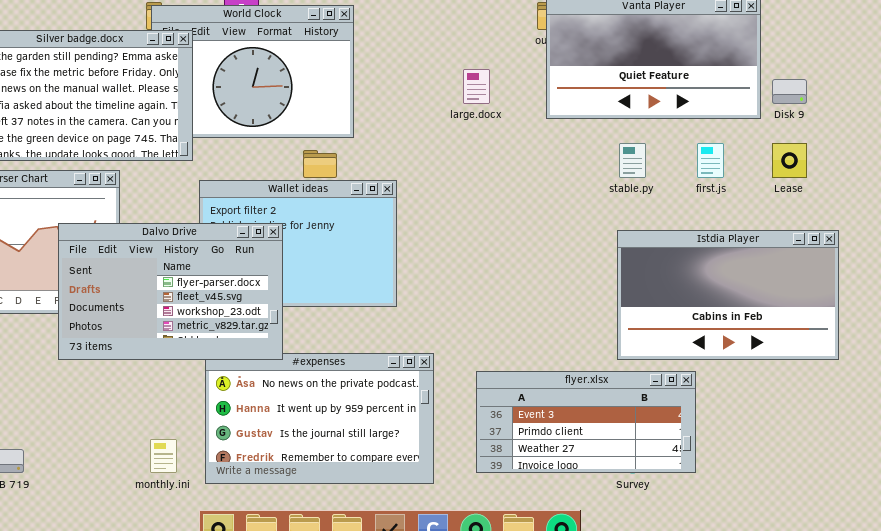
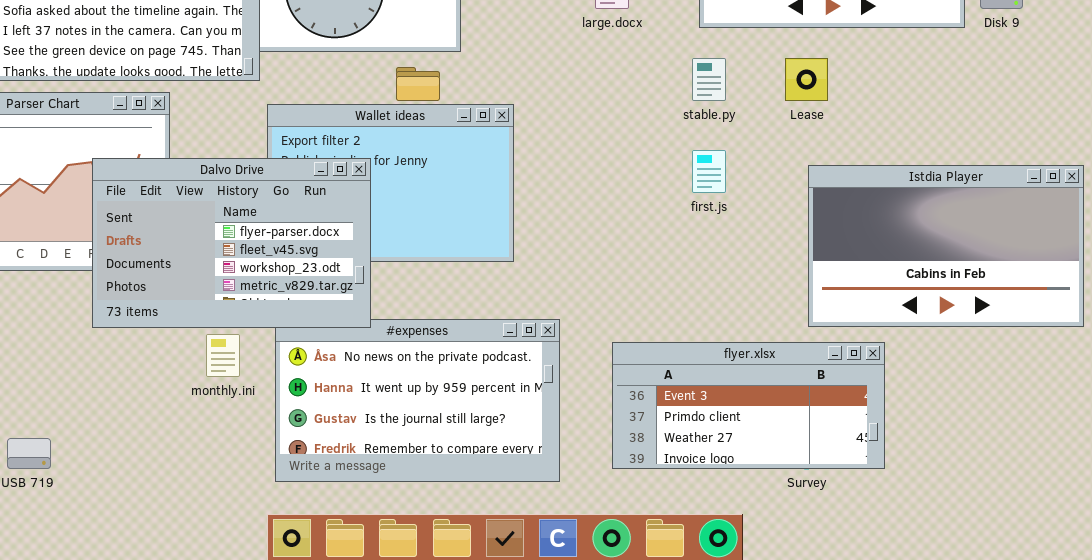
stable.py: [619,143,646,178] -> [692,58,726,101], moved
first.js: [697,143,724,178] -> [692,150,726,193], moved
Lease: [772,143,807,178] -> [785,58,828,101], moved
Istdia Player: [617,230,839,360] -> [808,165,1084,327], moved
monthly.ini: [150,439,177,473] -> [206,334,240,377], moved

